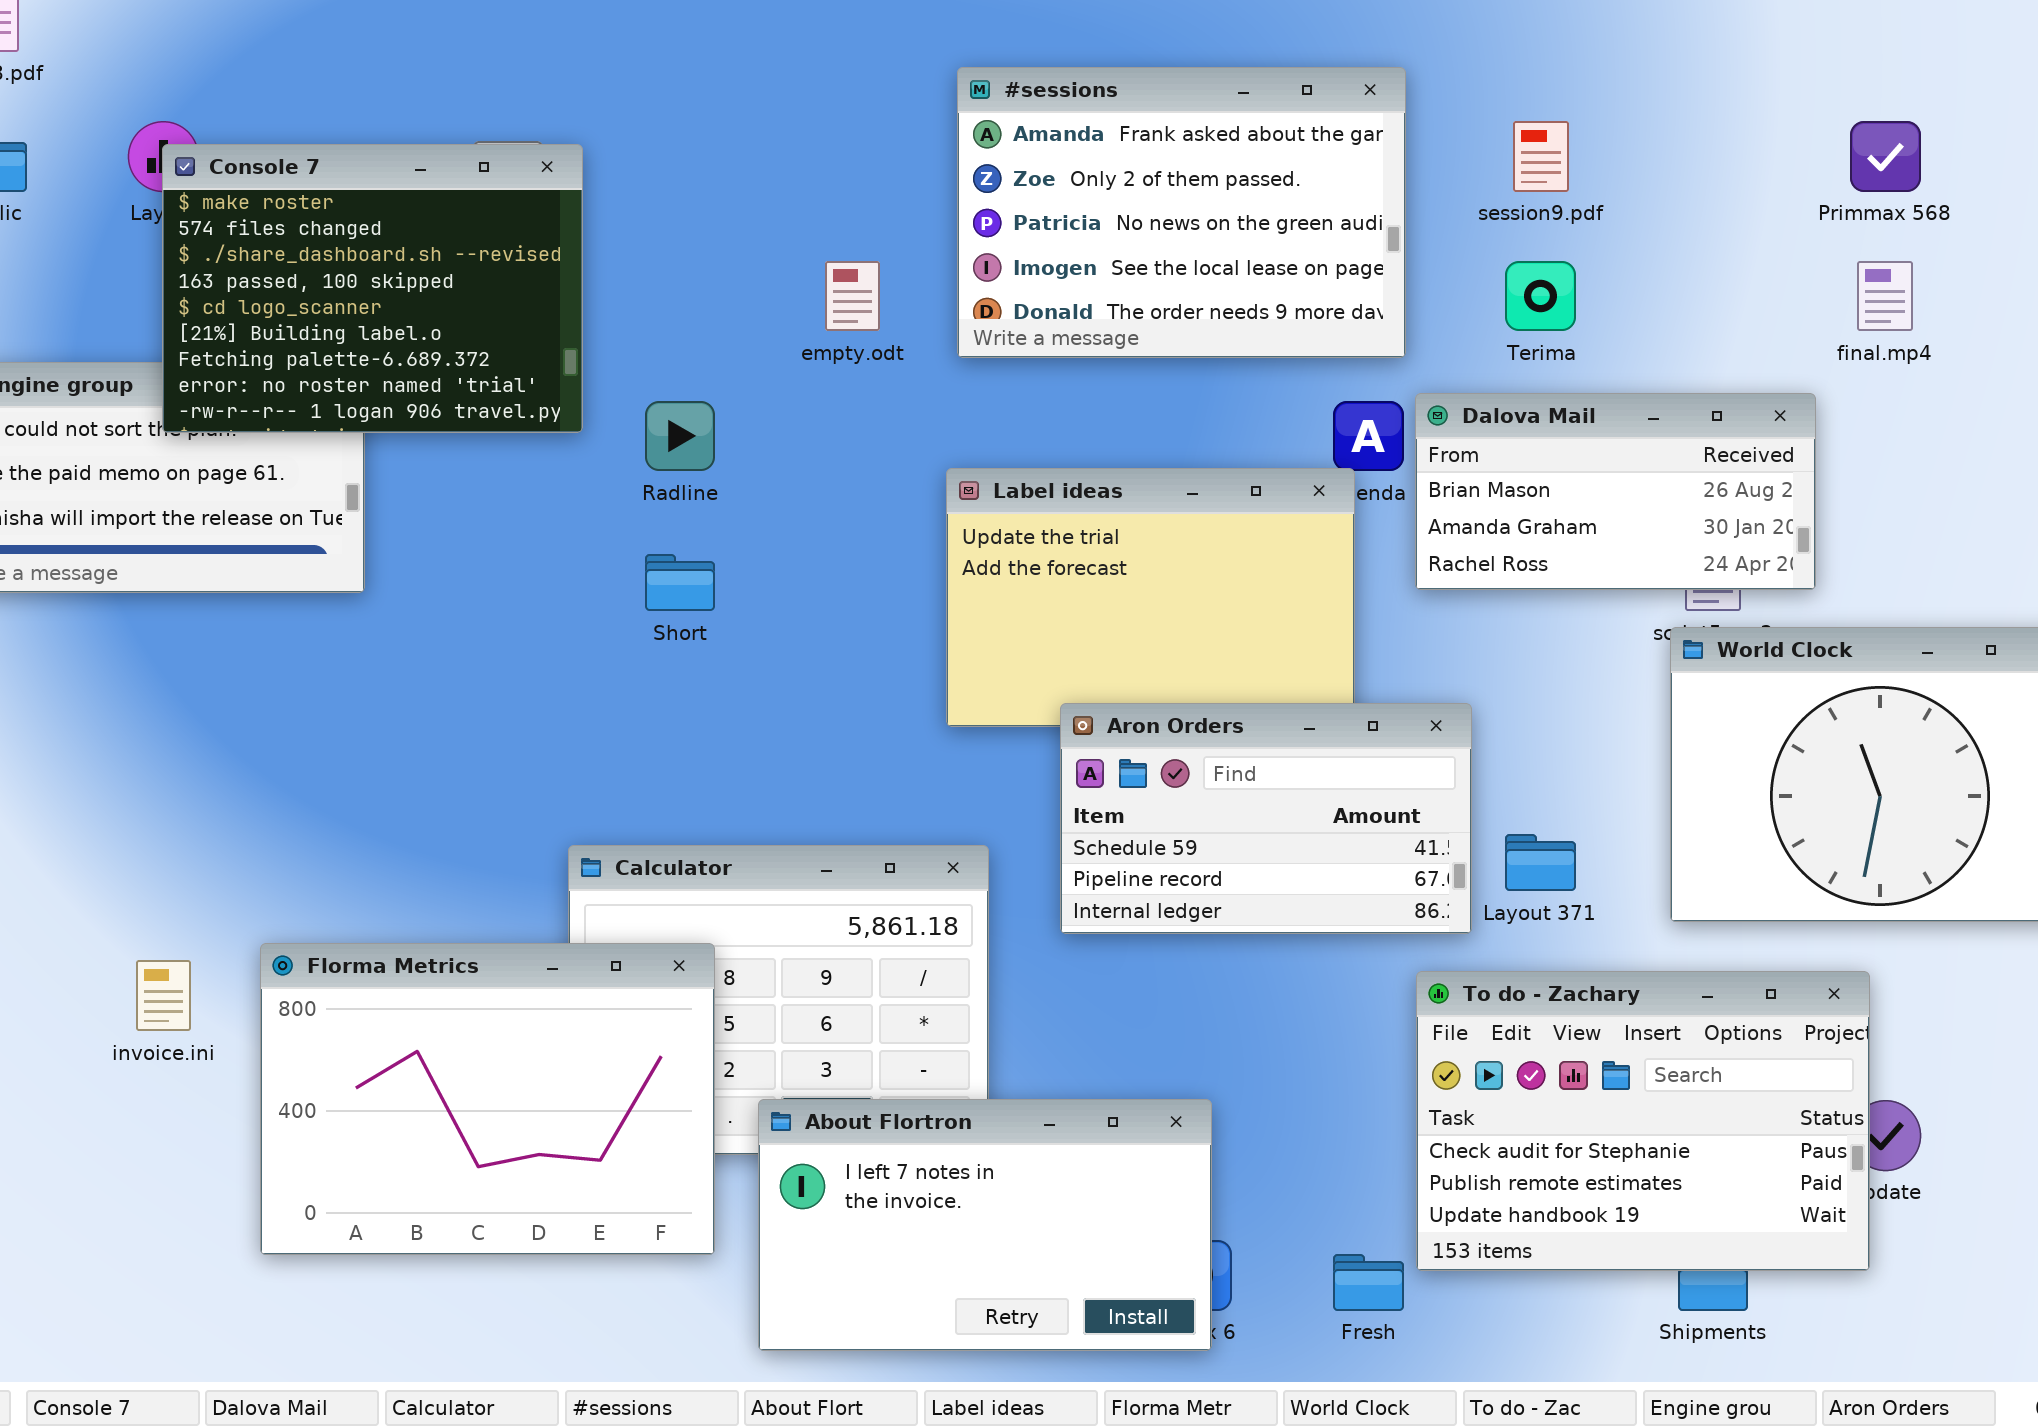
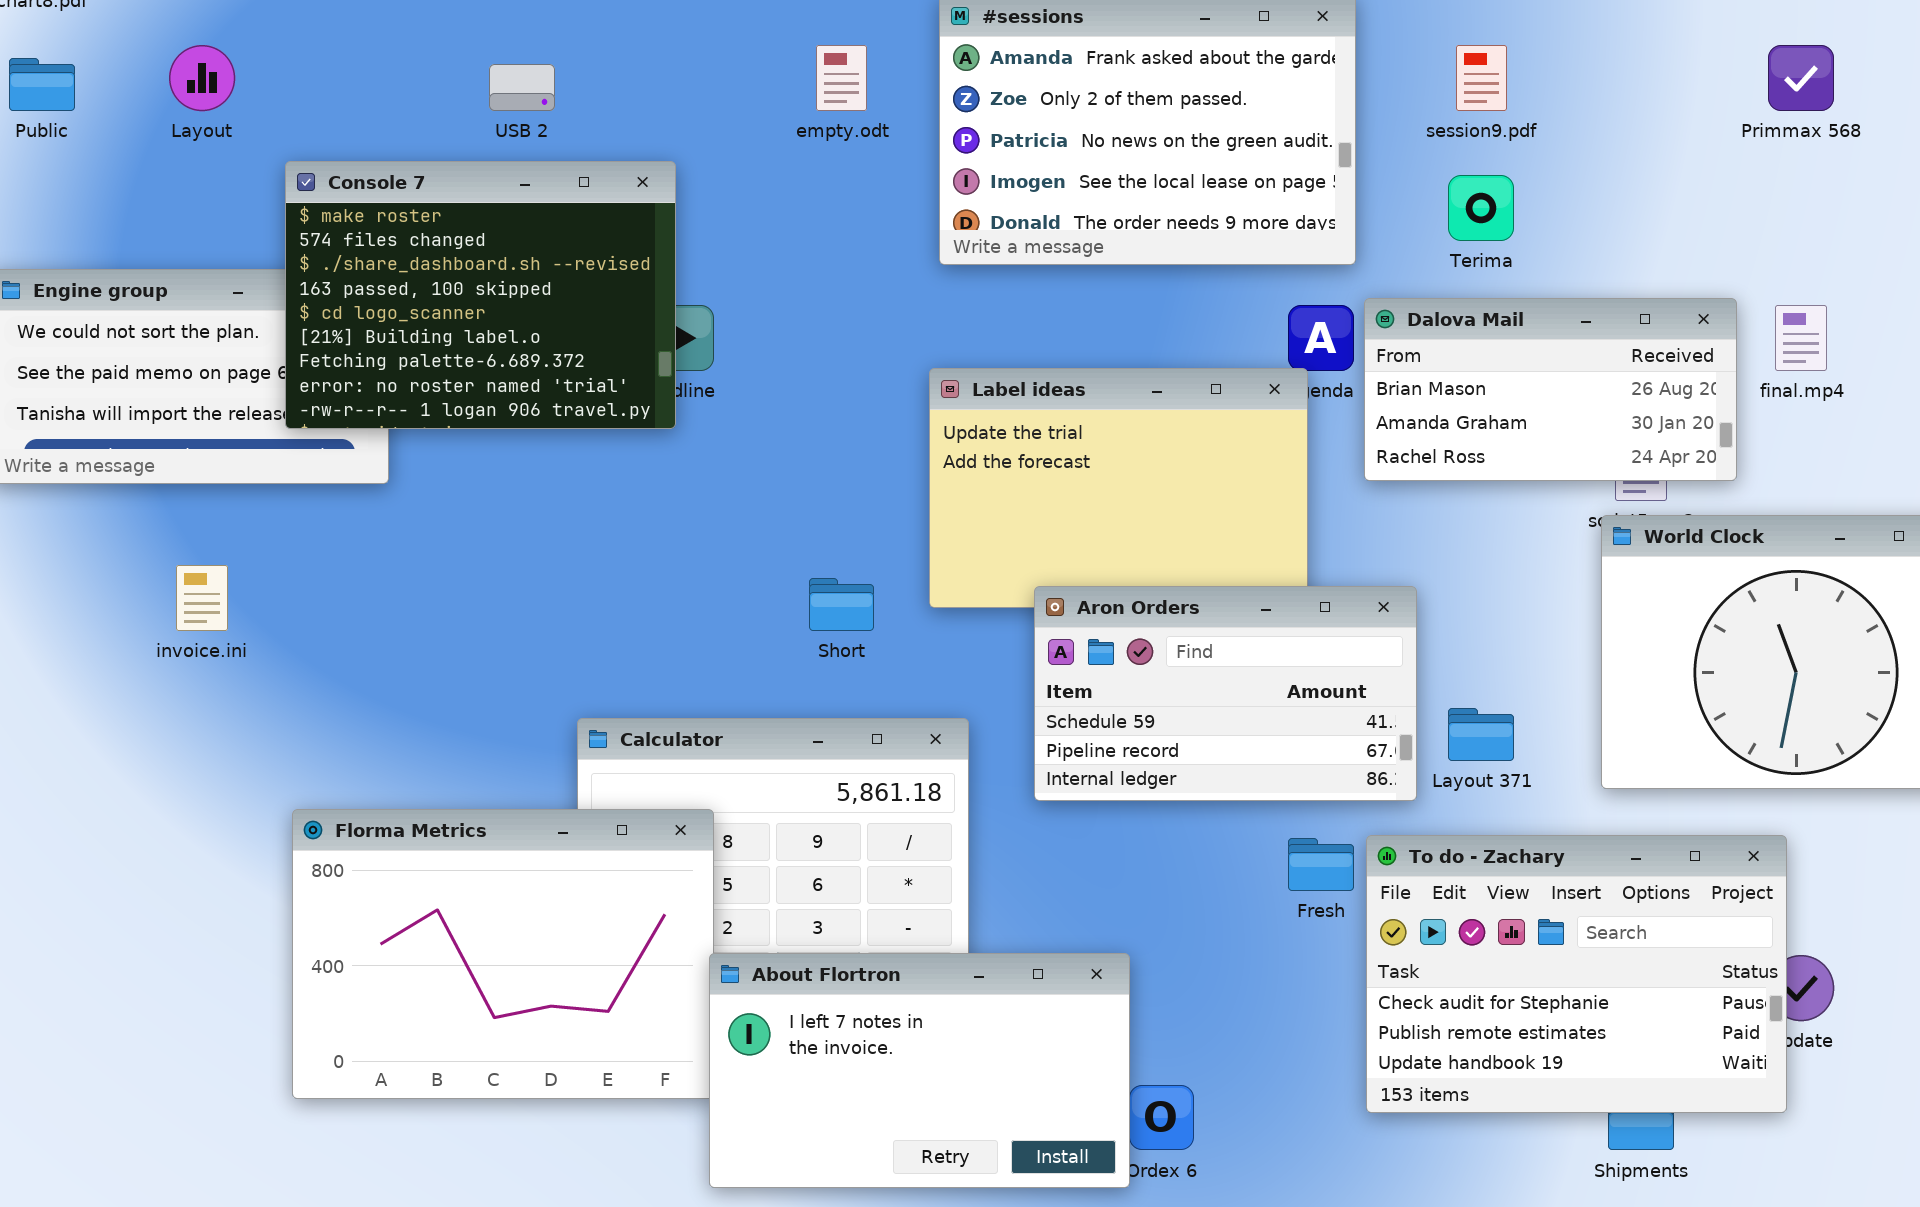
Console 7: [162,144,583,433] -> [285,161,676,429], moved
empty.odt: [825,261,880,331] -> [816,45,867,111], moved
final.mp4: [1857,261,1913,331] -> [1775,305,1827,371], moved
Short: [645,554,715,611] -> [809,578,874,631], moved
invoice.ini: [136,960,191,1031] -> [176,565,228,631], moved
About Flortron: [758,1099,1212,1351] -> [709,953,1130,1188], moved
Fresh: [1333,1254,1404,1311] -> [1288,838,1354,891], moved

